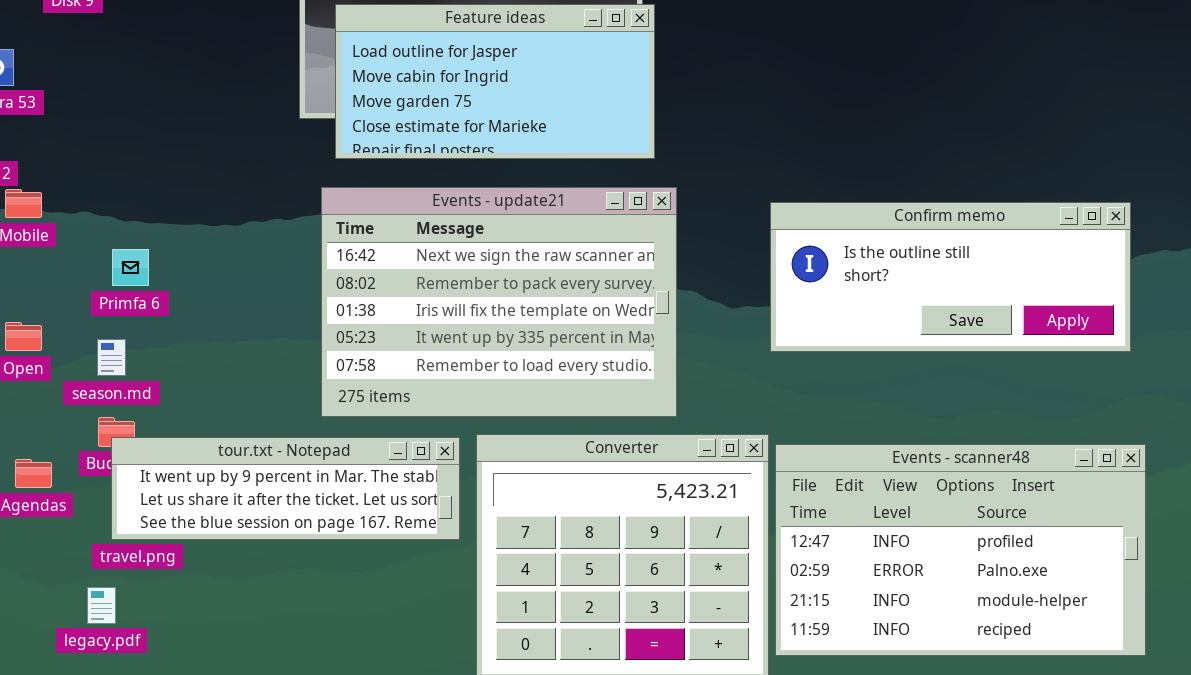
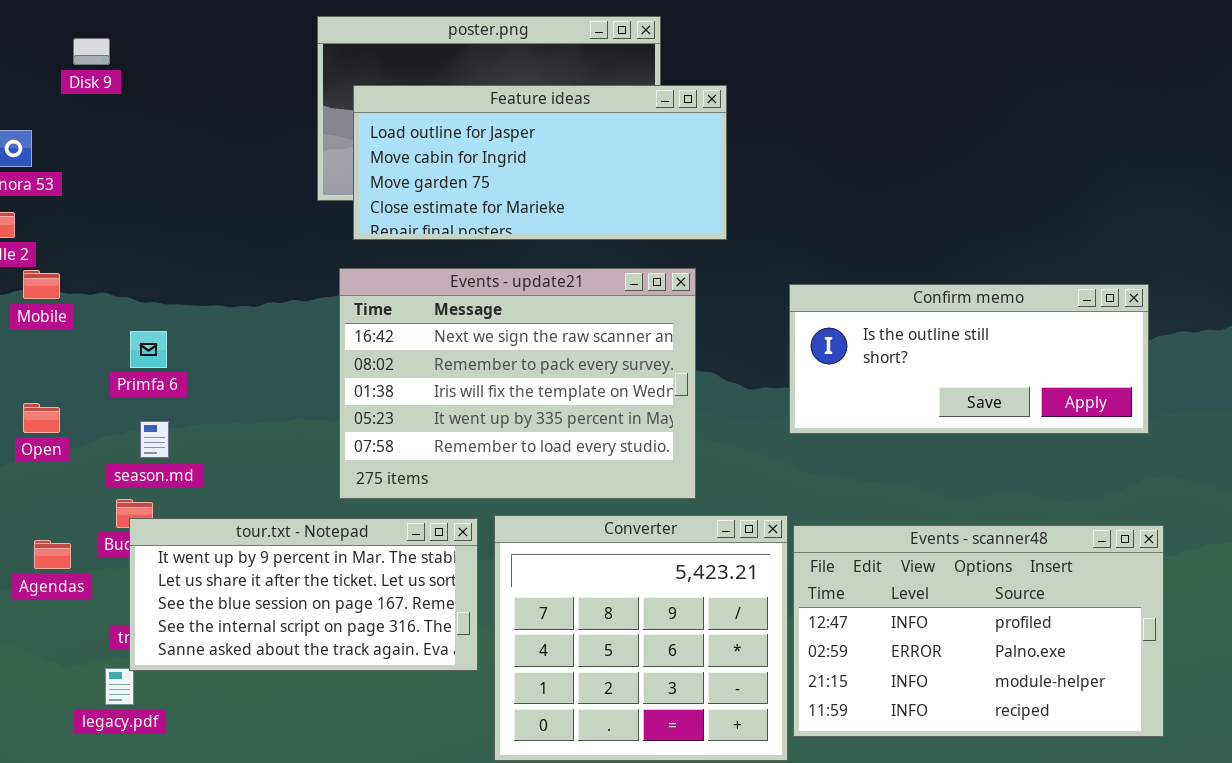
Feature ideas: [335,4,655,159] -> [353,85,727,240], resized
season.md: [97,339,126,376] -> [140,421,169,458], moved
tour.txt - Notepad: [111,437,460,540] -> [129,518,478,671], resized

